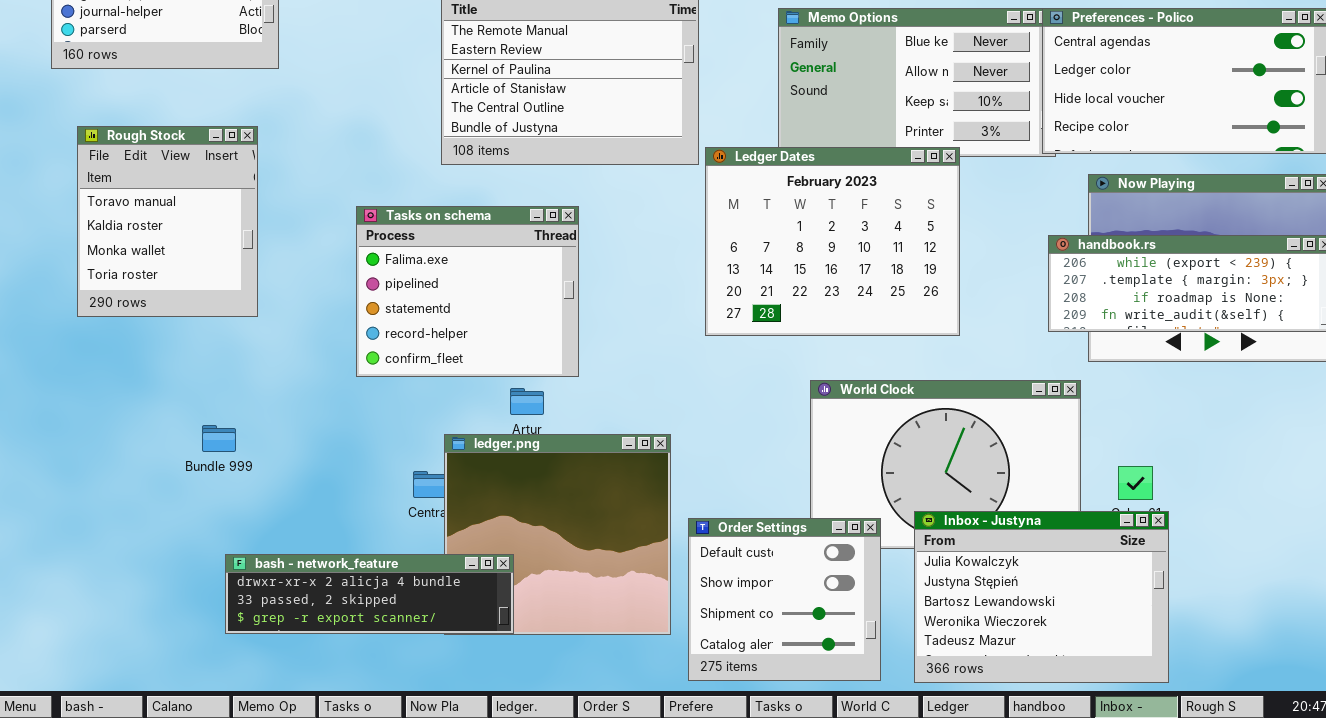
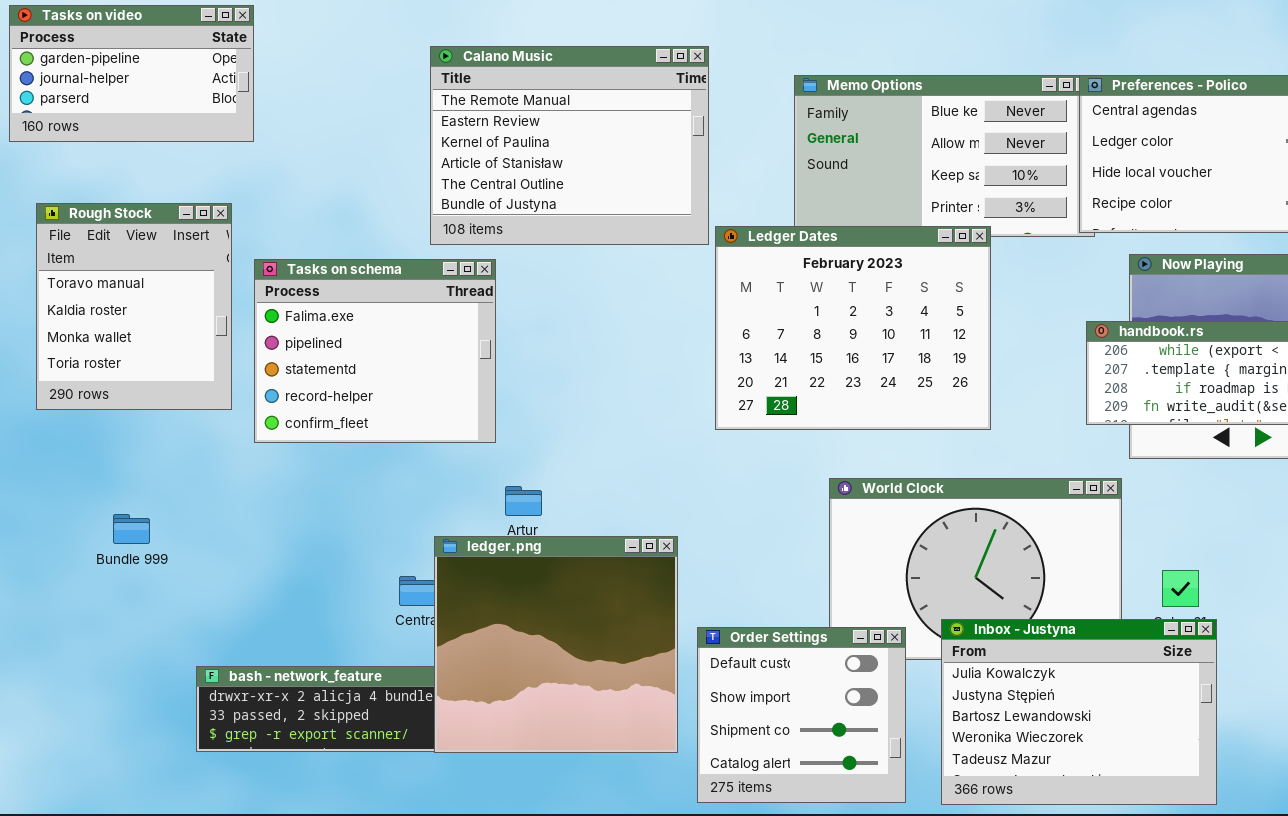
Tasks on schema: [356,206,579,377] -> [254,259,496,443], moved
Bundle 999: [202,425,236,452] -> [113,514,150,544], moved
ledger.png: [444,434,671,635] -> [434,536,678,753], raised

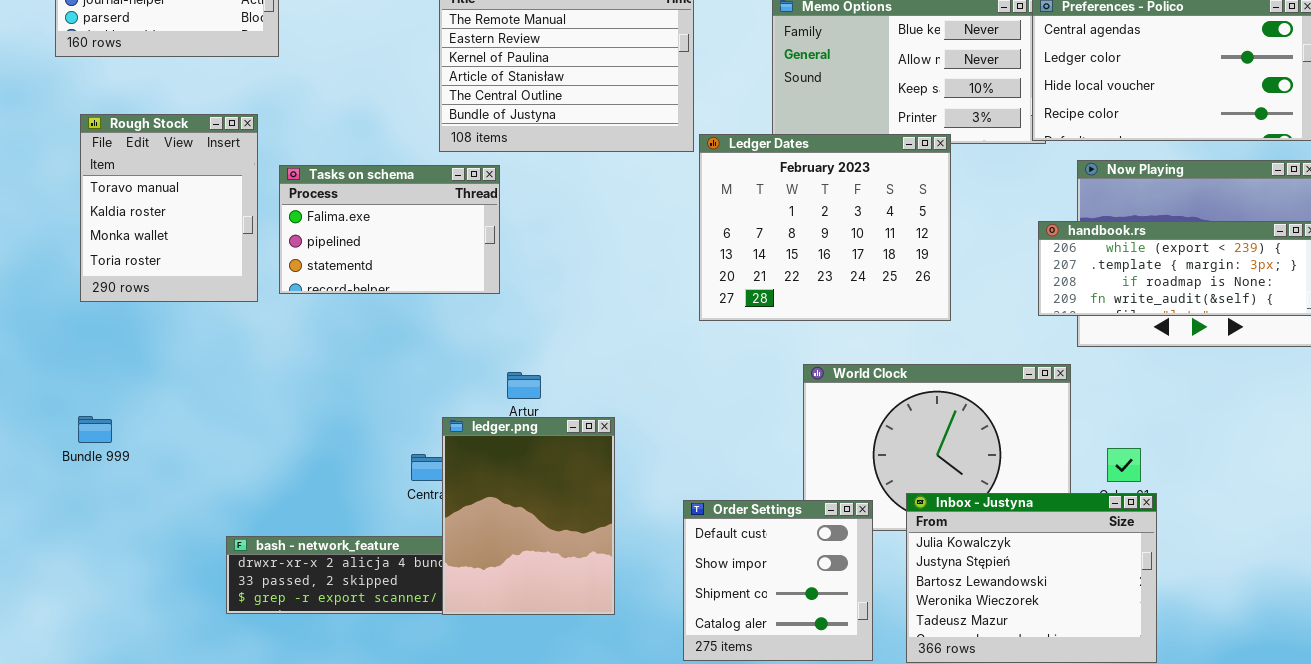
Tasks on schema: [254,259,496,443] -> [279,165,500,294], resized
Bundle 999: [113,514,150,544] -> [78,416,112,443], moved
ledger.png: [434,536,678,753] -> [442,417,615,615], resized

